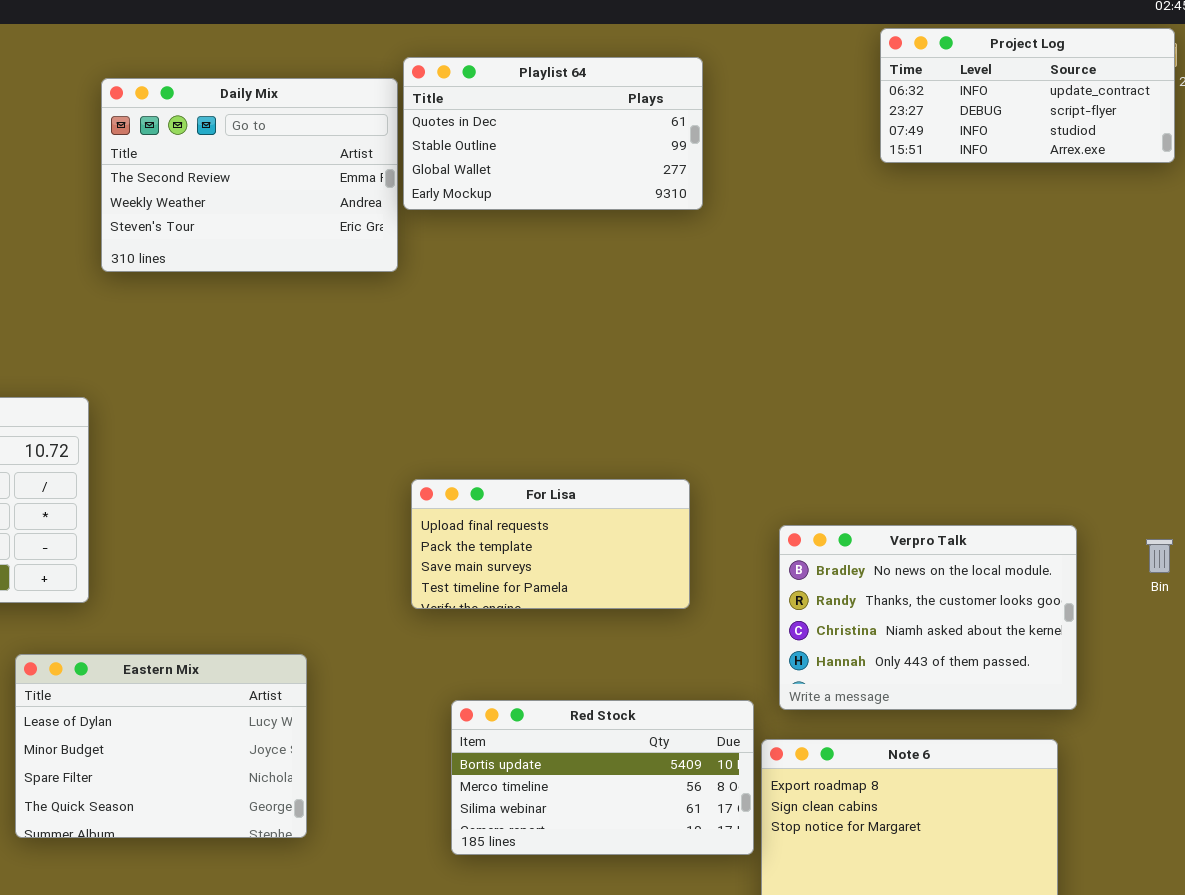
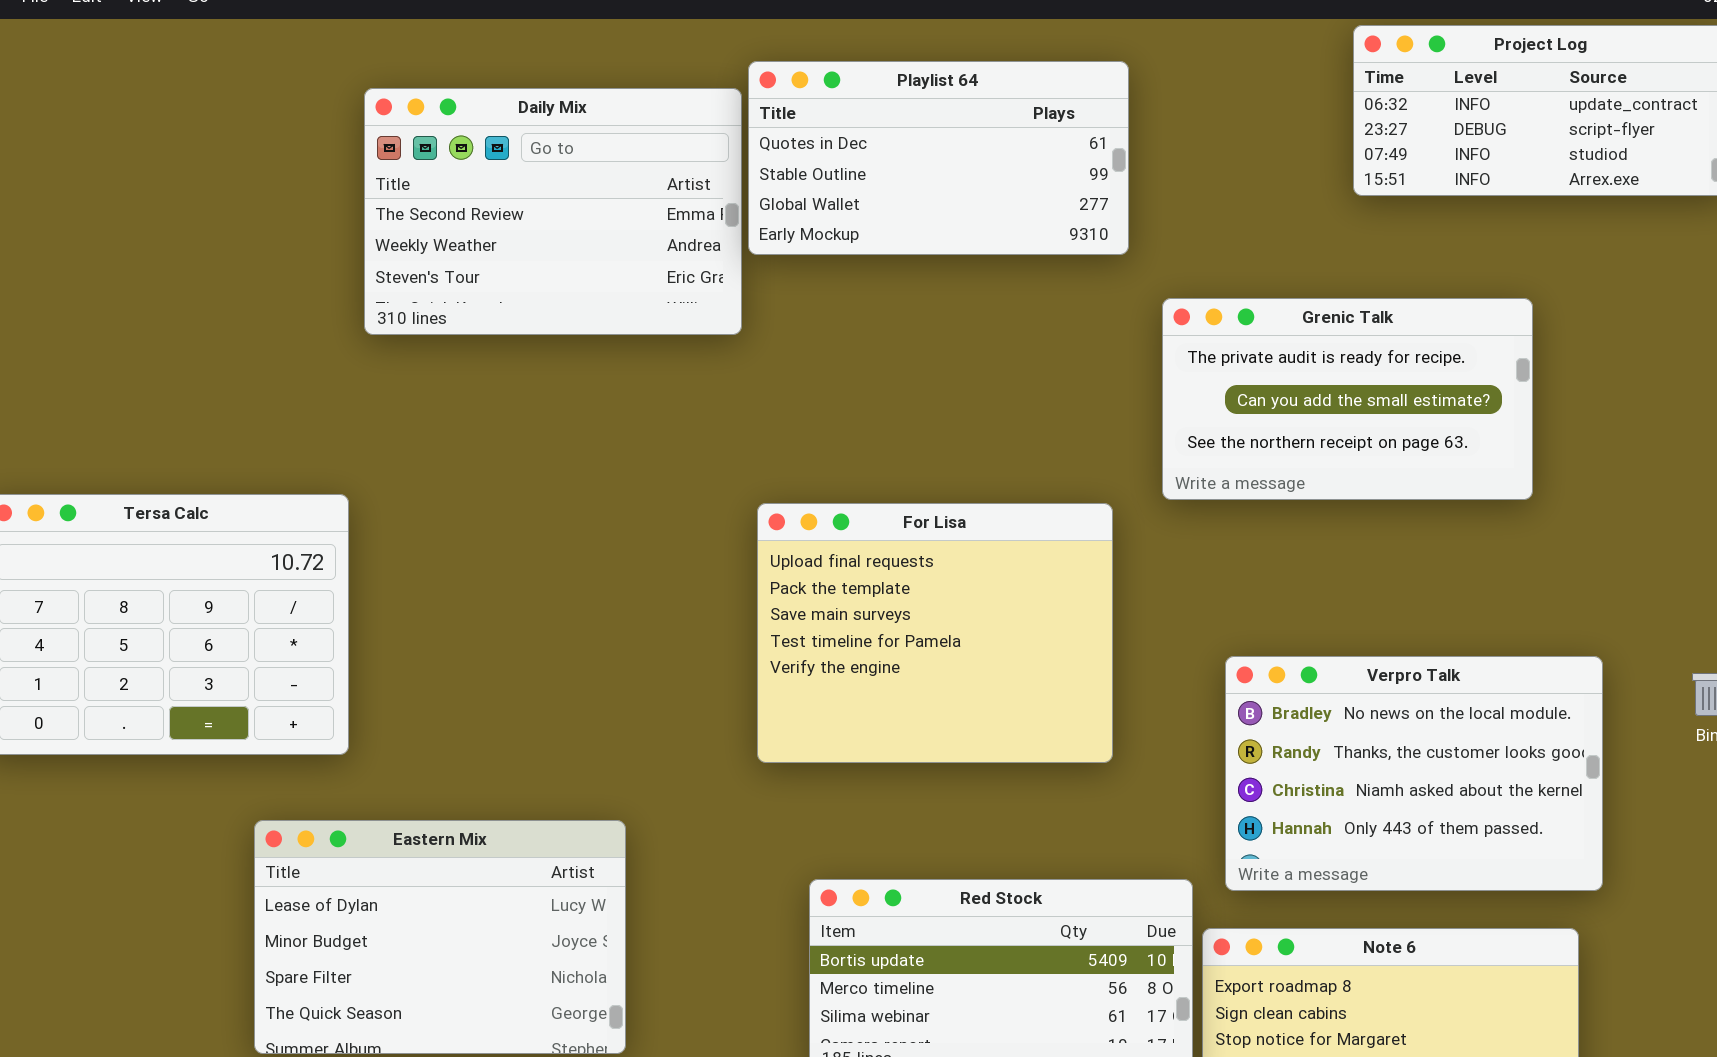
Grenic Talk: none -> [1162,298,1533,500], opened
For Lisa: [411,479,690,609] -> [757,503,1113,763], resized

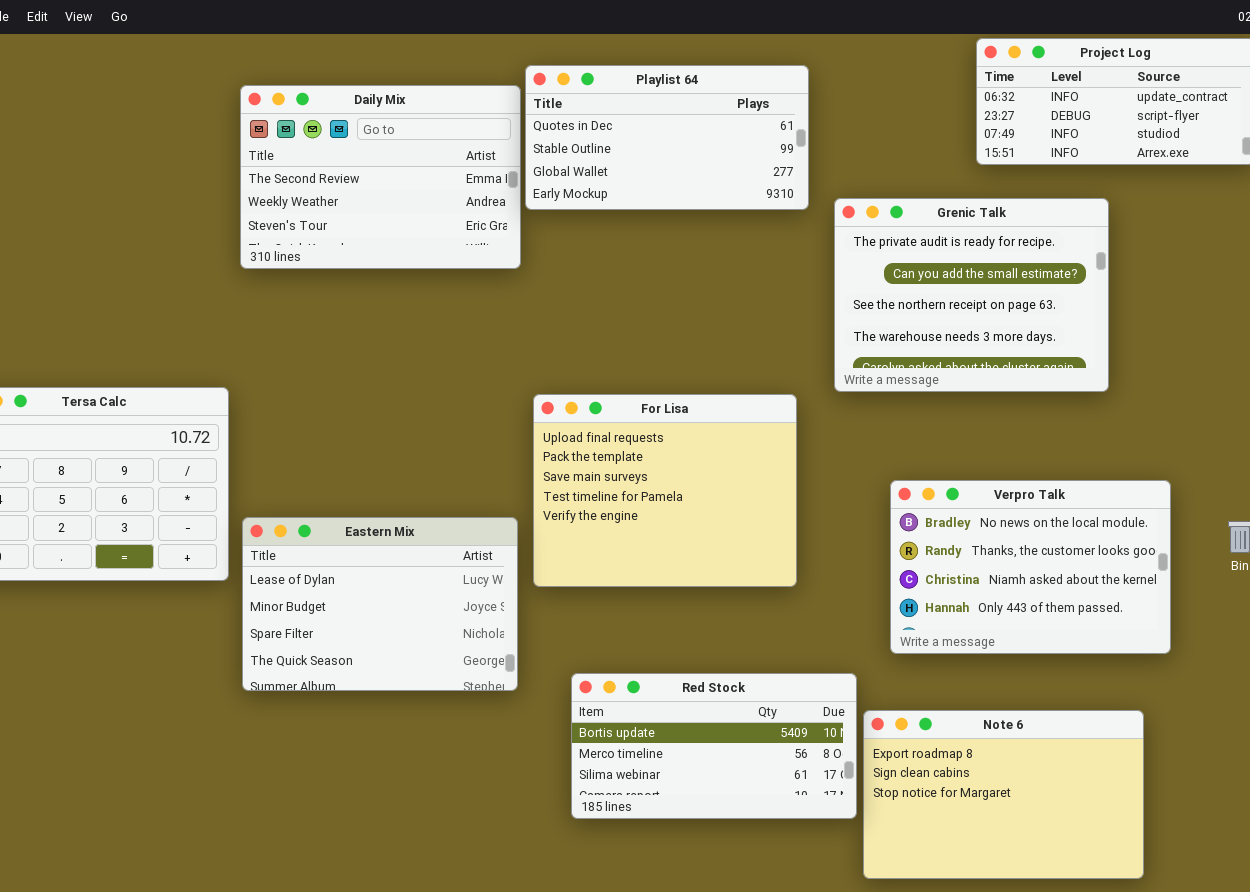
Grenic Talk: [1162,298,1533,500] -> [834,198,1109,392], resized
Verpro Talk: [1225,656,1603,891] -> [890,480,1171,654], moved
Eastern Mix: [254,820,626,1054] -> [242,517,518,691], moved

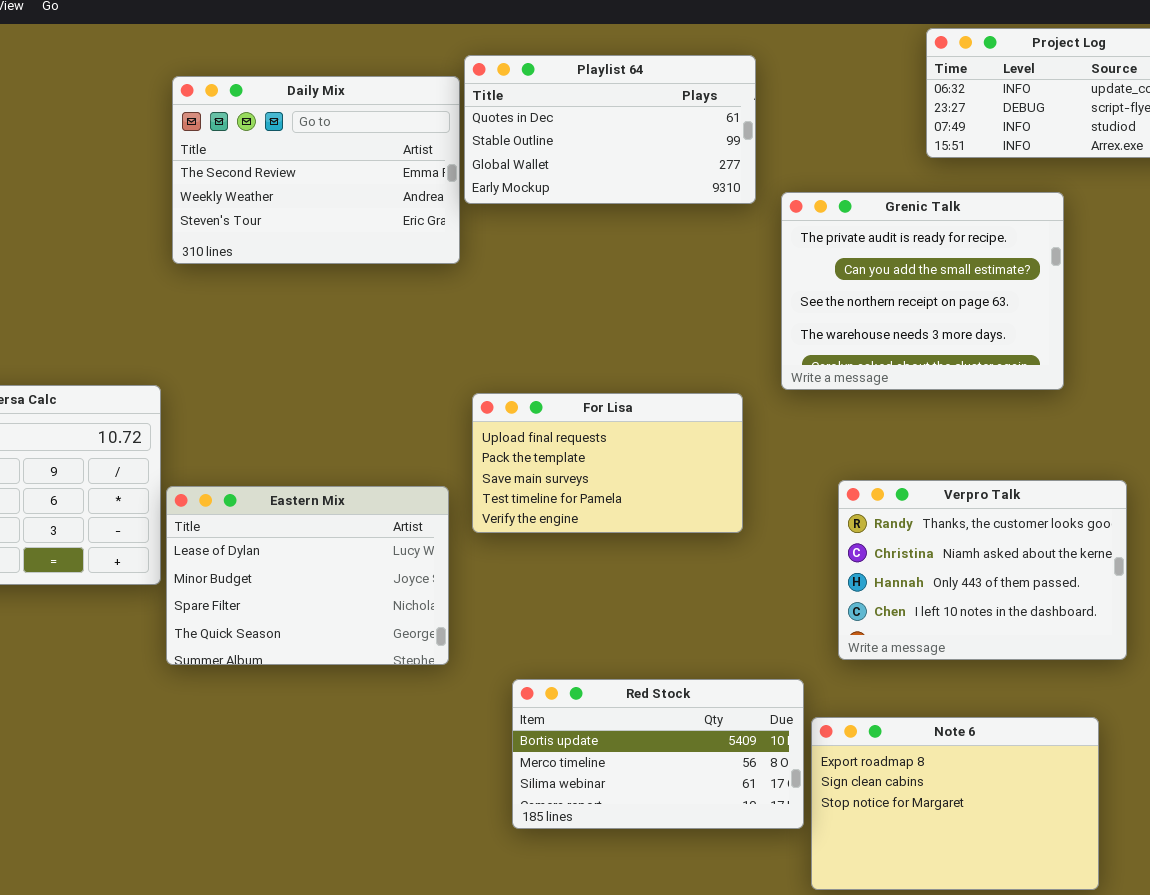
For Lisa: [533,394,797,587] -> [472,393,743,533], resized
Verpro Talk: [890,480,1171,654] -> [838,480,1127,660], scrolled down 1 row
Eastern Mix: [242,517,518,691] -> [166,486,449,665], moved

